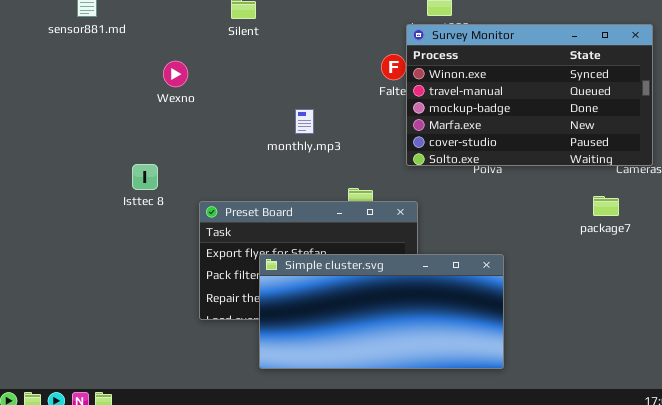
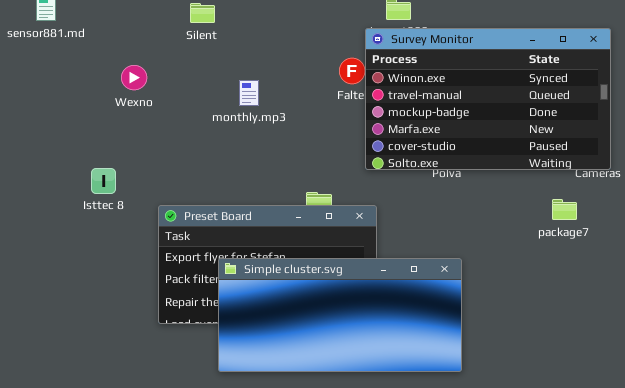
monthly.mp3: [295,109,314,134] -> [239,80,259,106], moved

